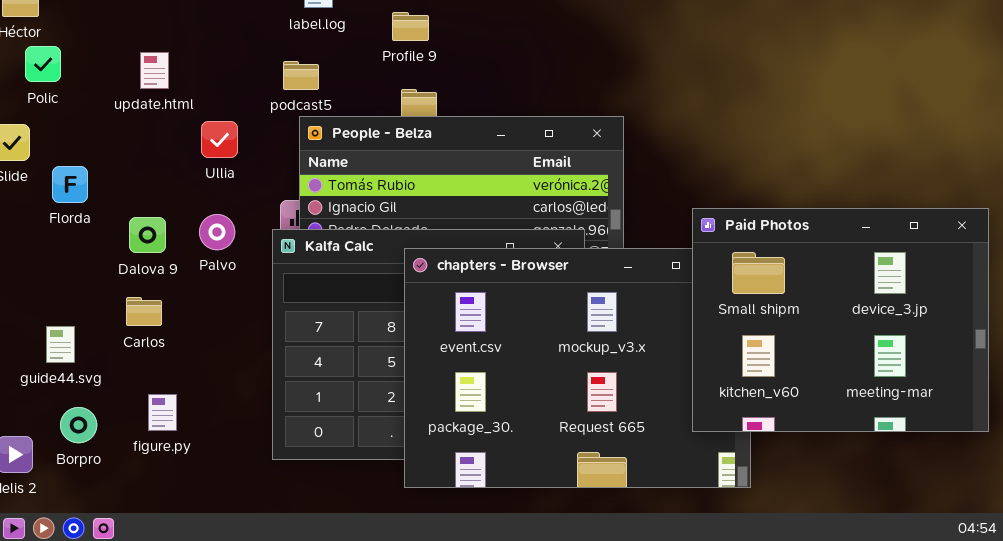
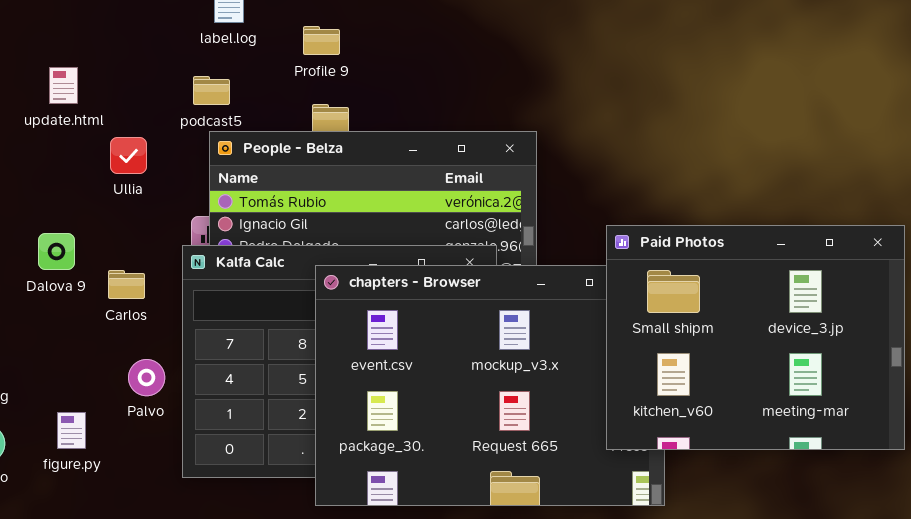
Palvo: [199,214,235,250] -> [128,359,165,396], moved
Carlos: [126,297,162,326] -> [108,270,145,299], moved

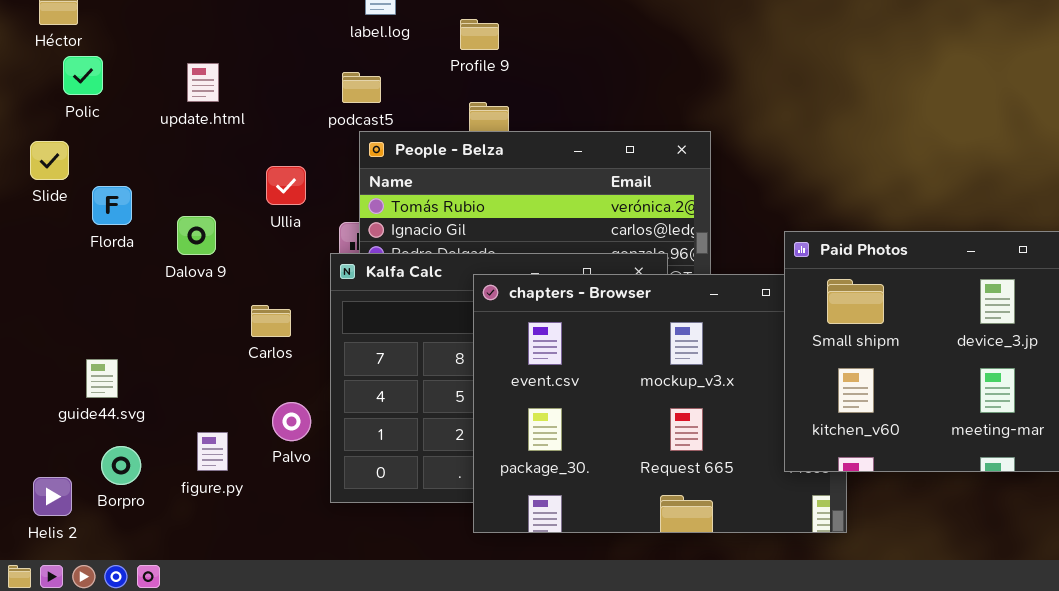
Ullia: [110,137,147,174] -> [266,166,306,205], moved
Dalova 9: [38,233,75,270] -> [177,216,216,255], moved
Carlos: [108,270,145,299] -> [251,305,291,337], moved
Palvo: [128,359,165,396] -> [272,402,311,441], moved

